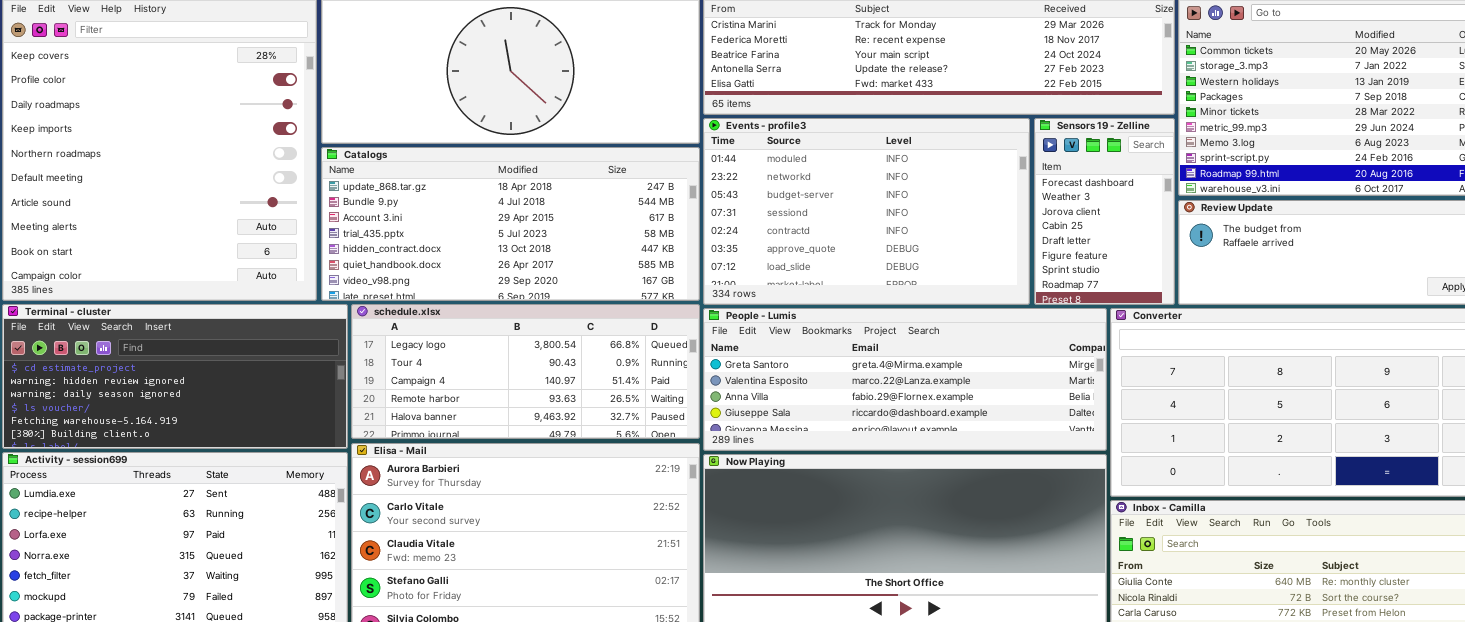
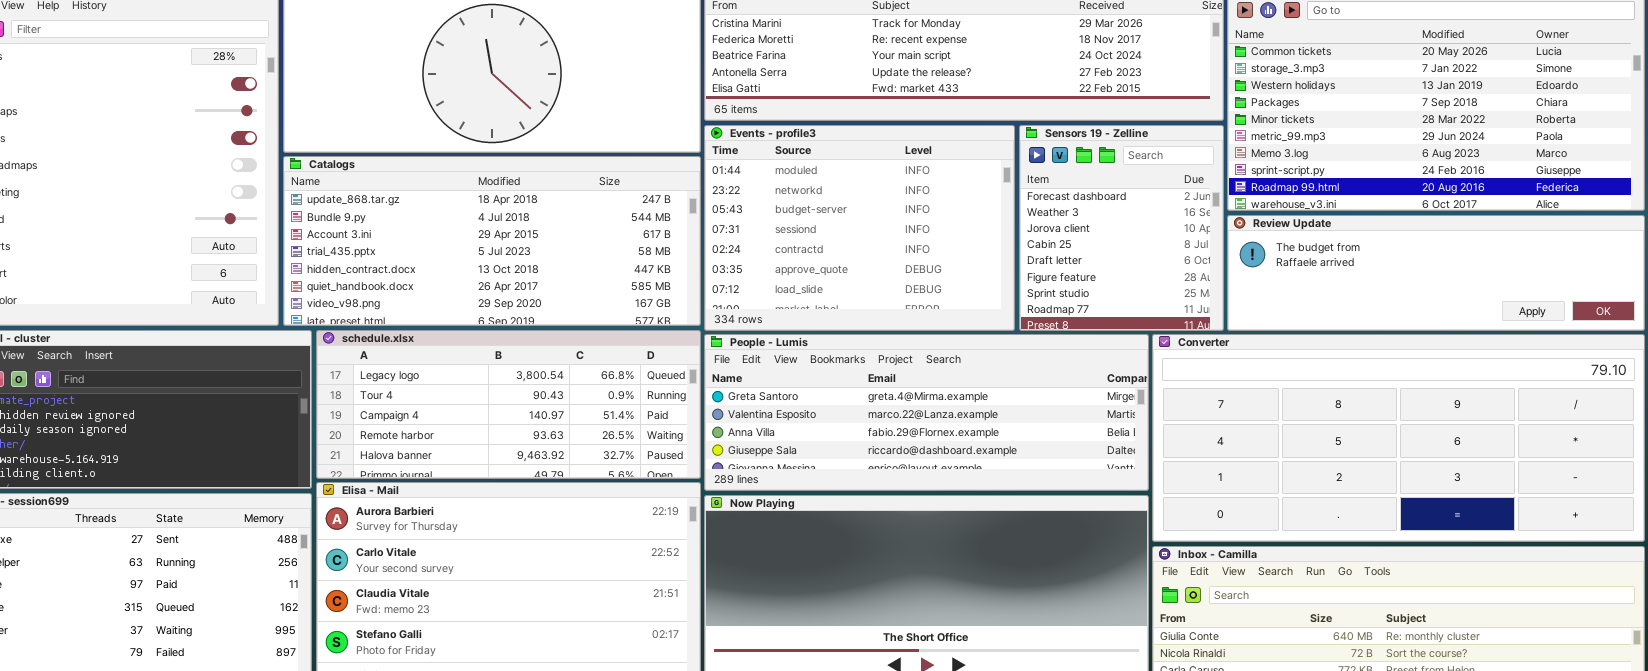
Events - profile3: [703,118,1030,305] -> [704,125,1015,331], resized
Sensors 19 - Zelline: [1034,118,1175,305] -> [1019,125,1224,331], resized

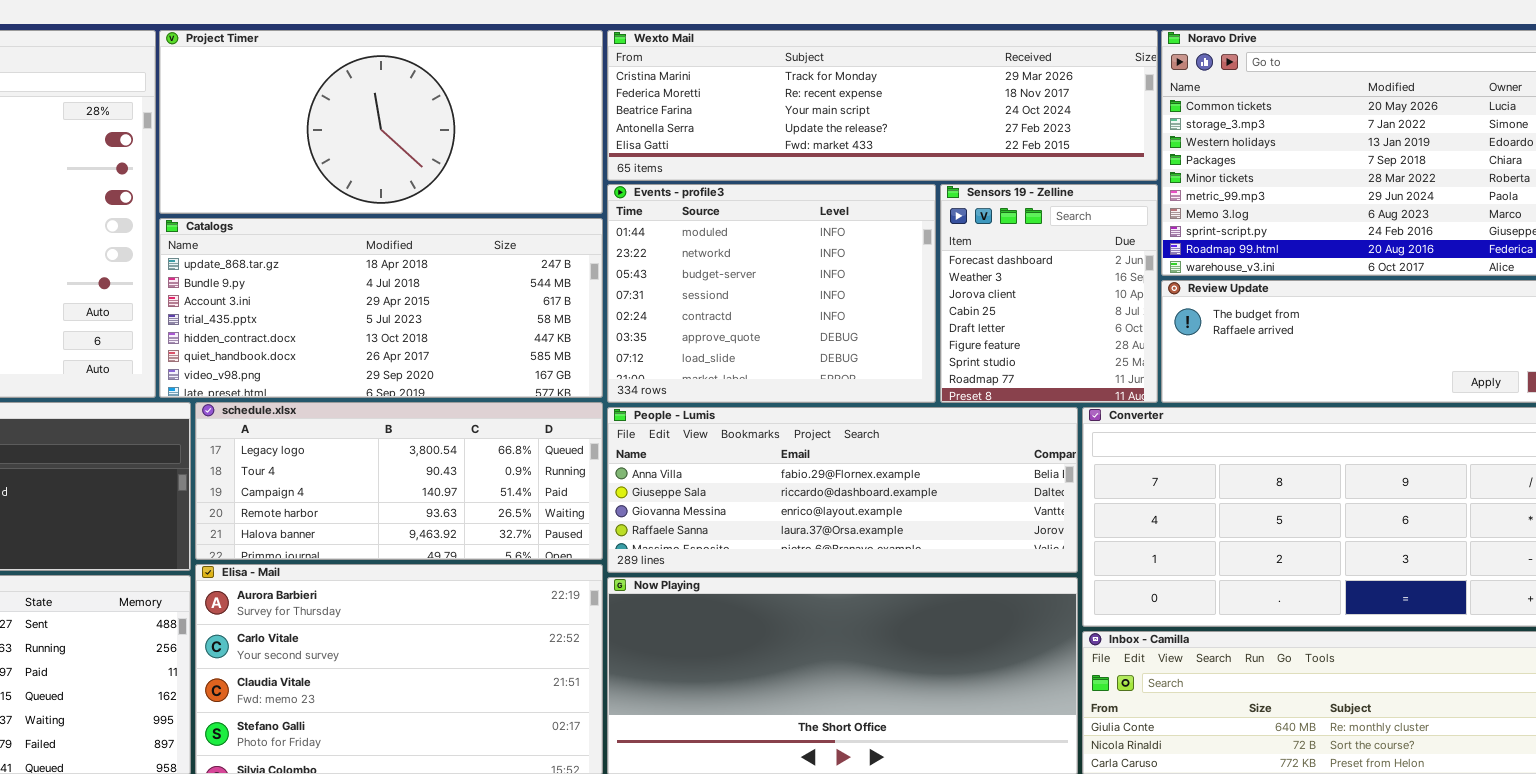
People - Lumis: [704,334,1149,491] -> [607,407,1078,573], scrolled down 2 rows

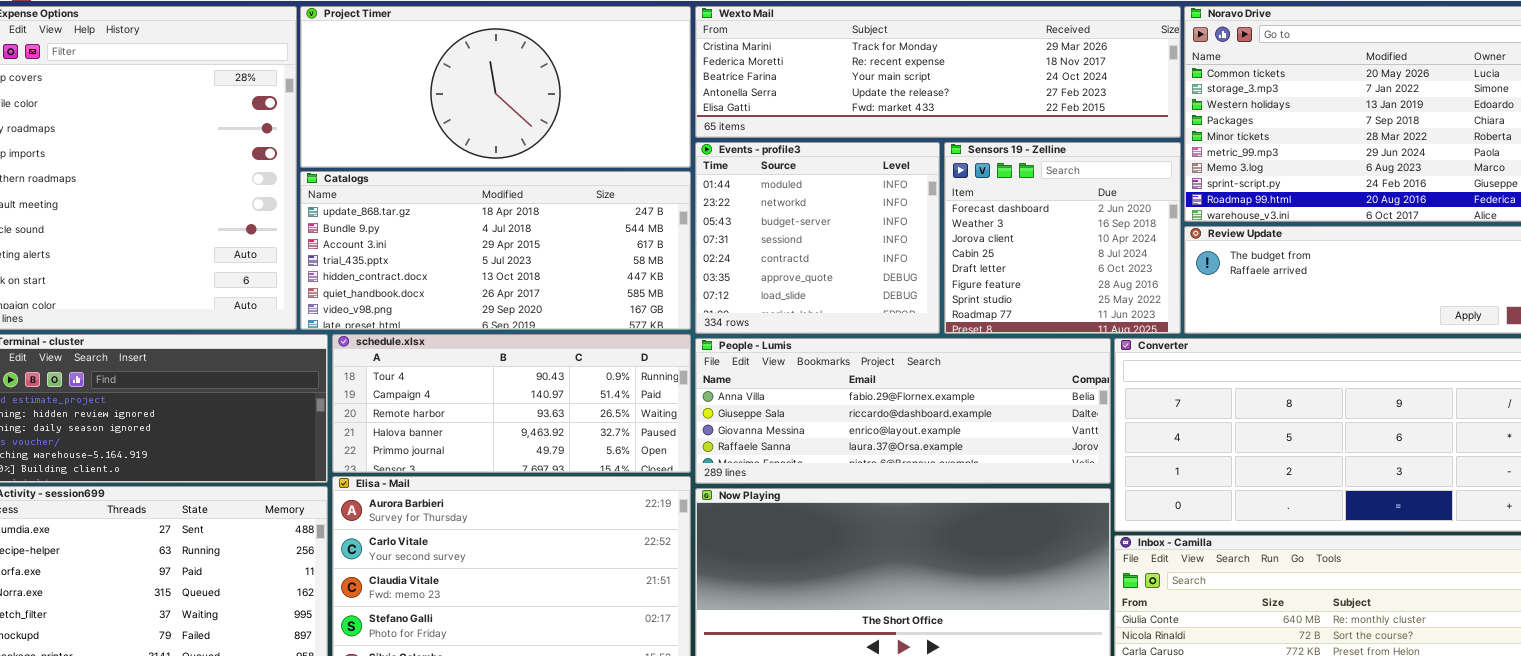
Events - profile3: [607,184,936,403] -> [695,142,940,334], resized
Sensors 19 - Zelline: [940,184,1158,403] -> [944,142,1181,334], resized
schedule.xlsx: [195,402,603,560] -> [332,334,691,473], scrolled down 1 row

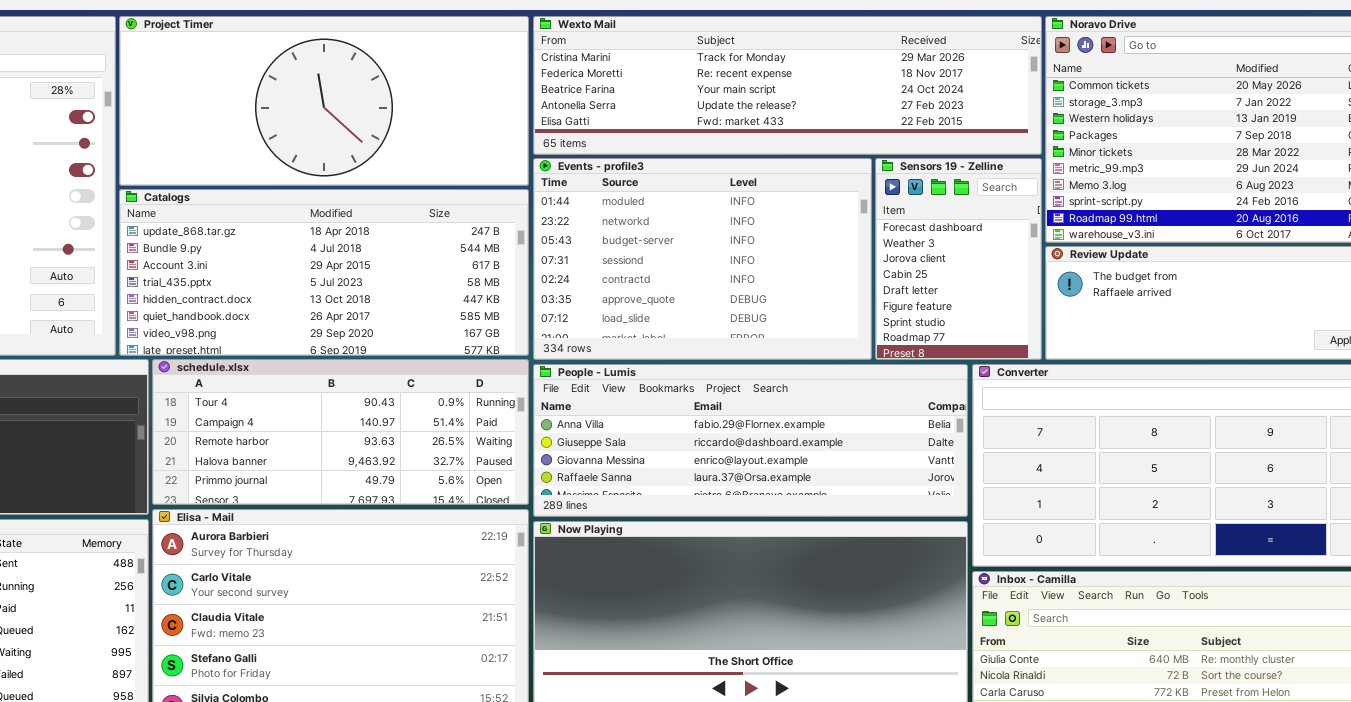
Events - profile3: [695,142,940,334] -> [533,158,872,360], resized
Sensors 19 - Zelline: [944,142,1181,334] -> [875,158,1042,360], resized

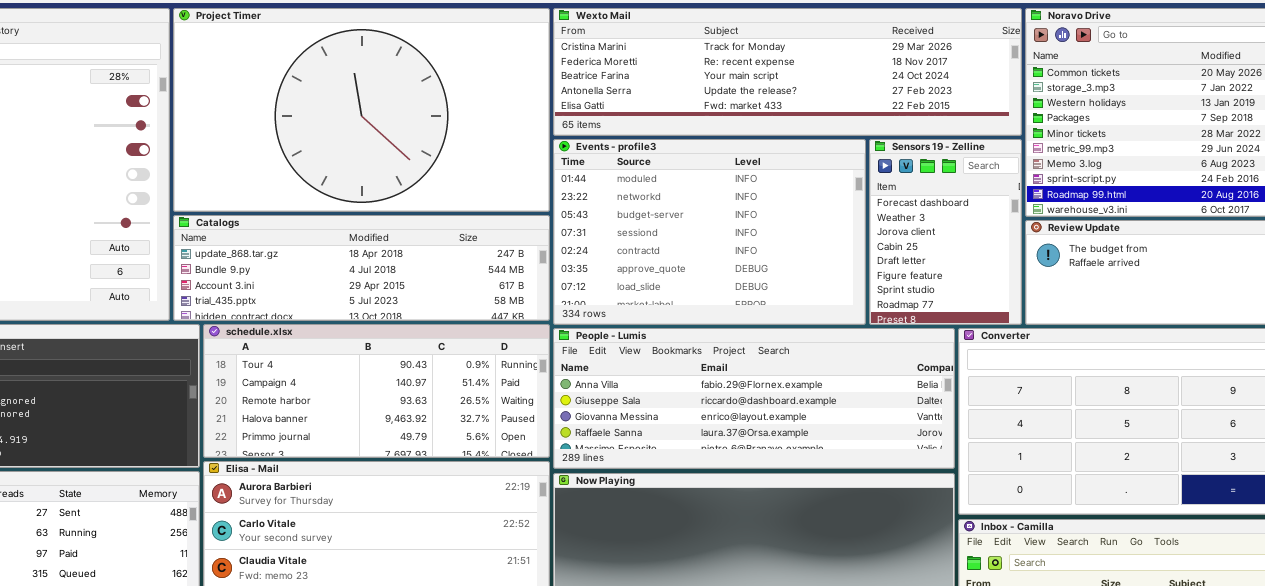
Project Timer: [119,16,529,186] -> [173,8,550,212], resized
Catalogs: [119,189,529,356] -> [173,215,550,321], resized

